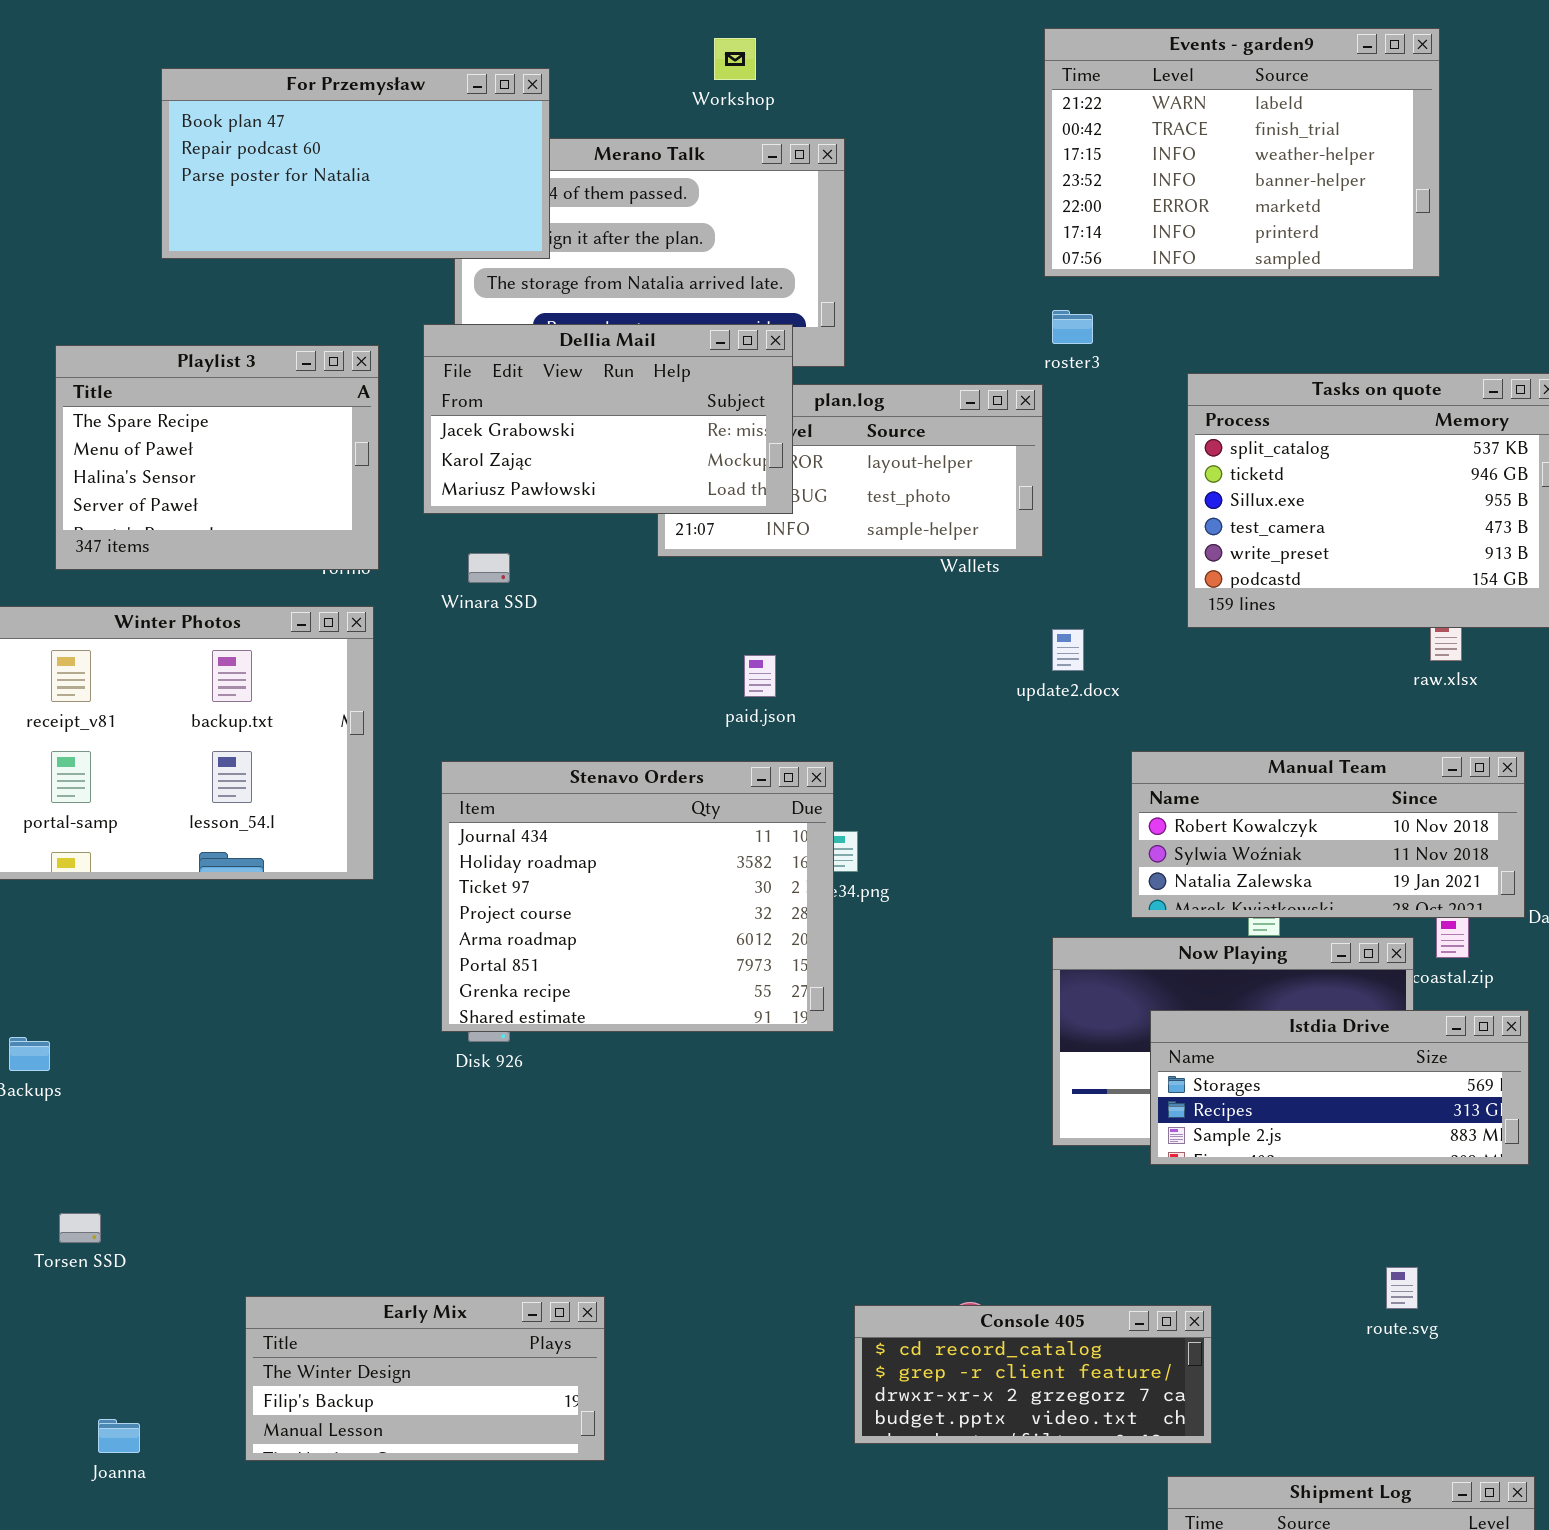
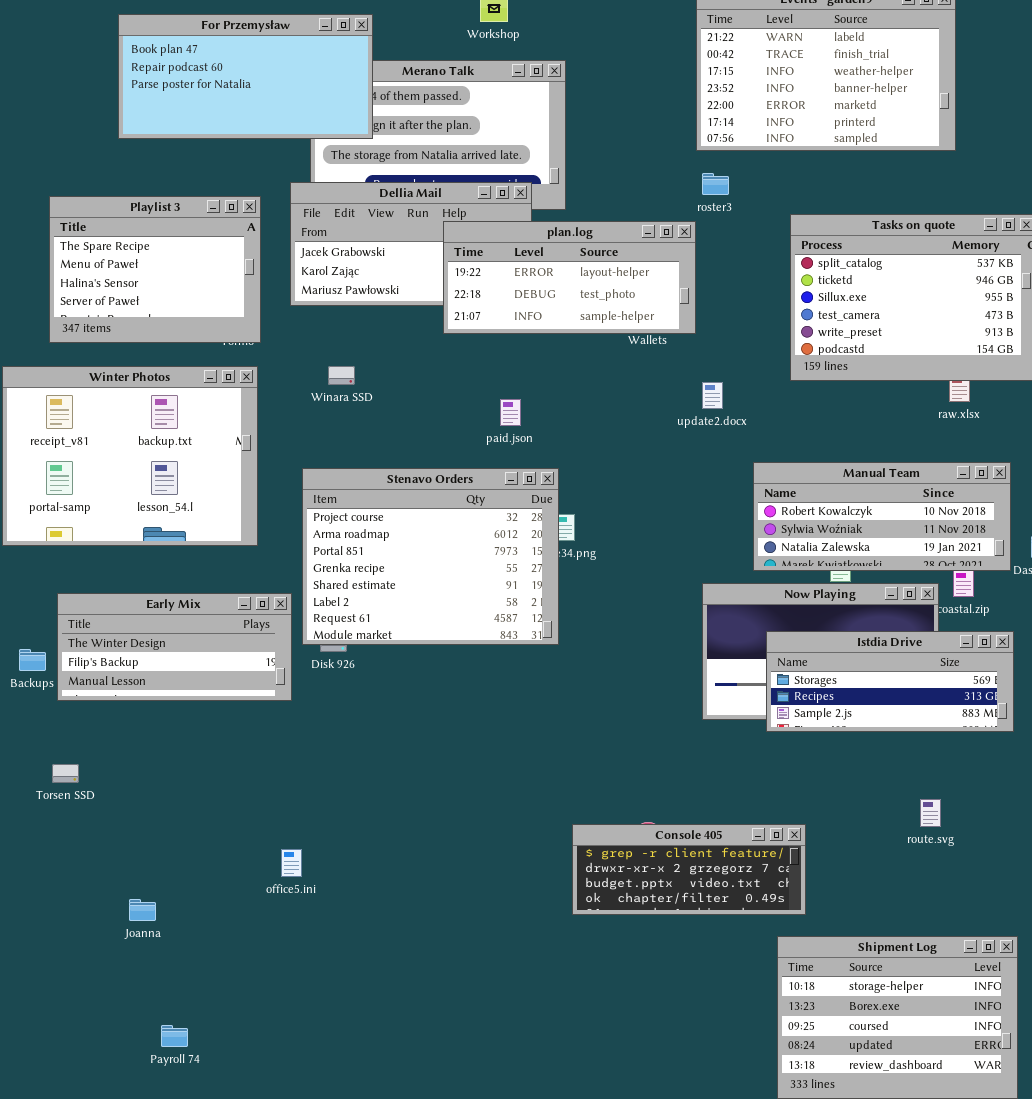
plan.log: [657,384,1043,557] -> [443,221,696,334], raised
Winara SSD: [468,553,510,583] -> [328,366,355,385], moved
Stenavo Orders: [441,761,834,1032] -> [302,468,559,645], scrolled down 3 rows
Early Mix: [245,1296,605,1461] -> [57,593,292,701], moved
Console 405: [854,1305,1212,1444] -> [572,824,806,915], scrolled down 1 row
Joanna: [98,1419,140,1453] -> [129,899,156,921], moved

